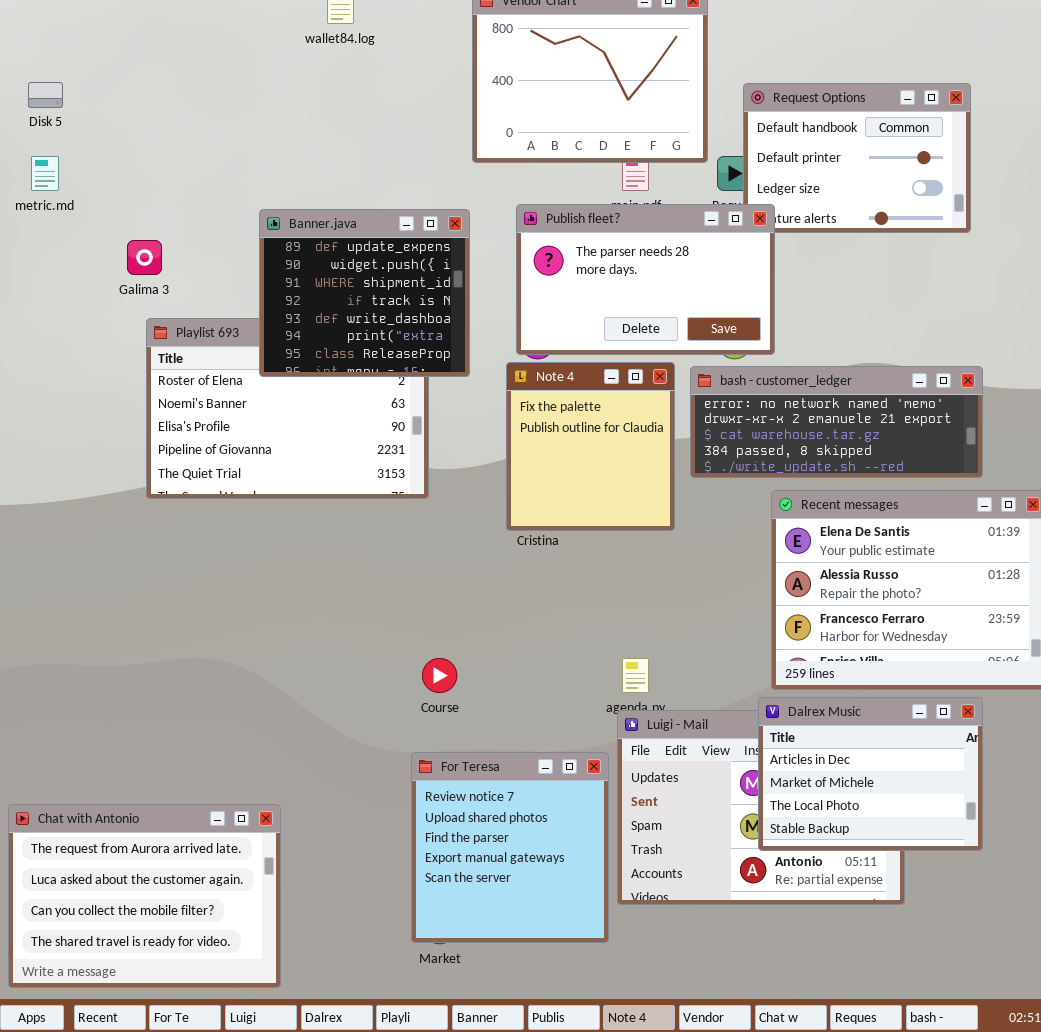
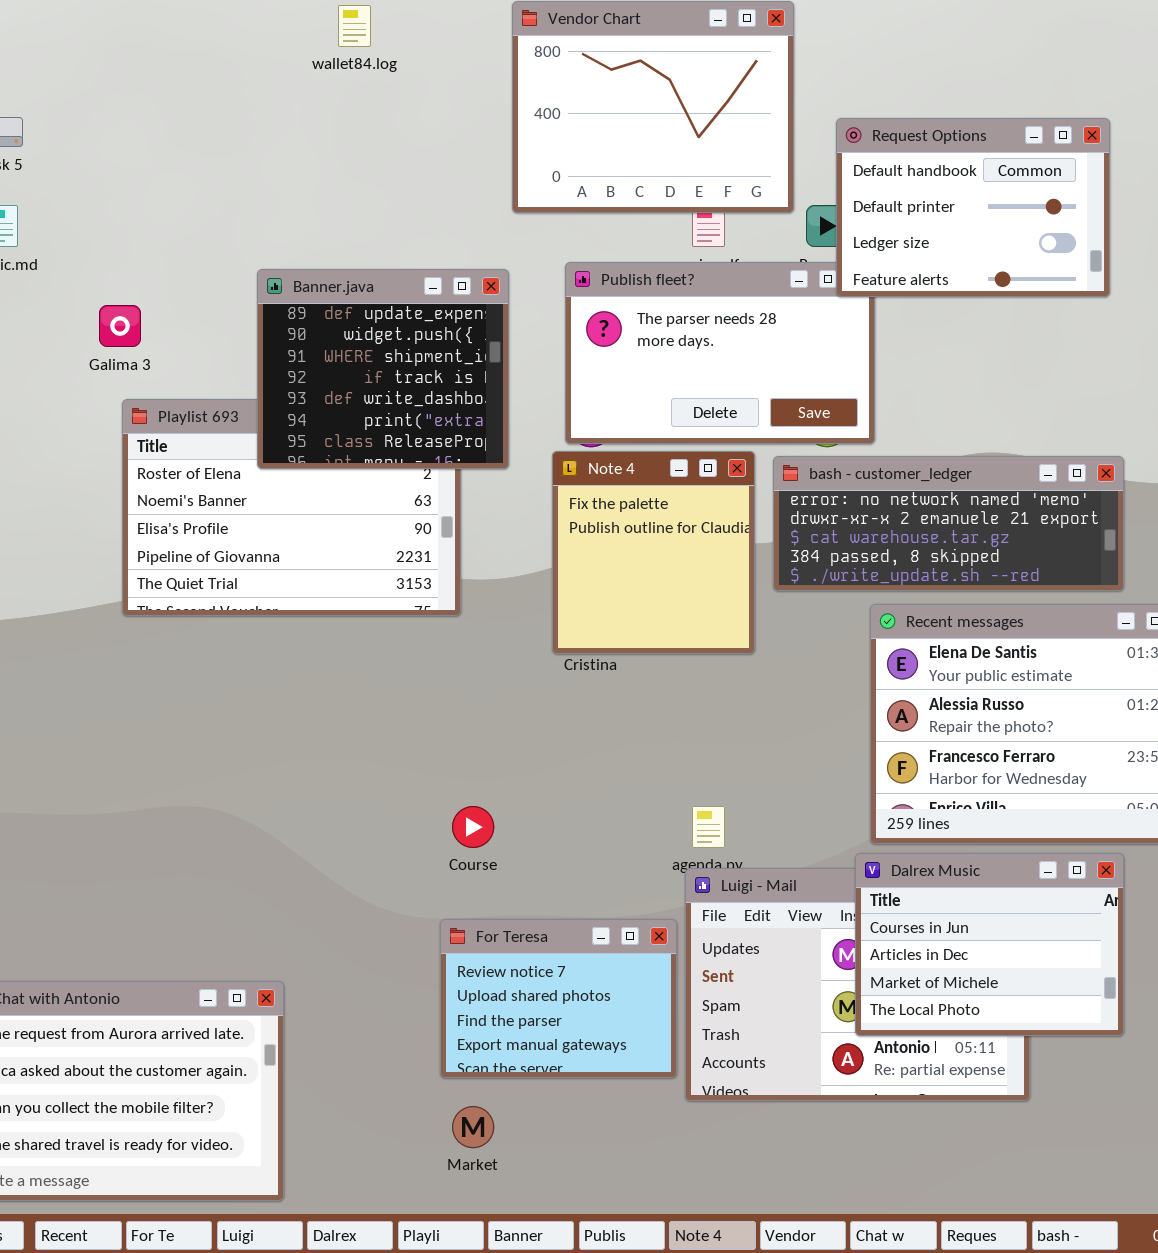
Request Options: [743,83,971,233] -> [836,118,1110,297], raised
Dalrex Music: [758,697,983,851] -> [855,853,1124,1036], scrolled up 1 row
For Teresa: [411,752,609,943] -> [440,919,677,1078], resized

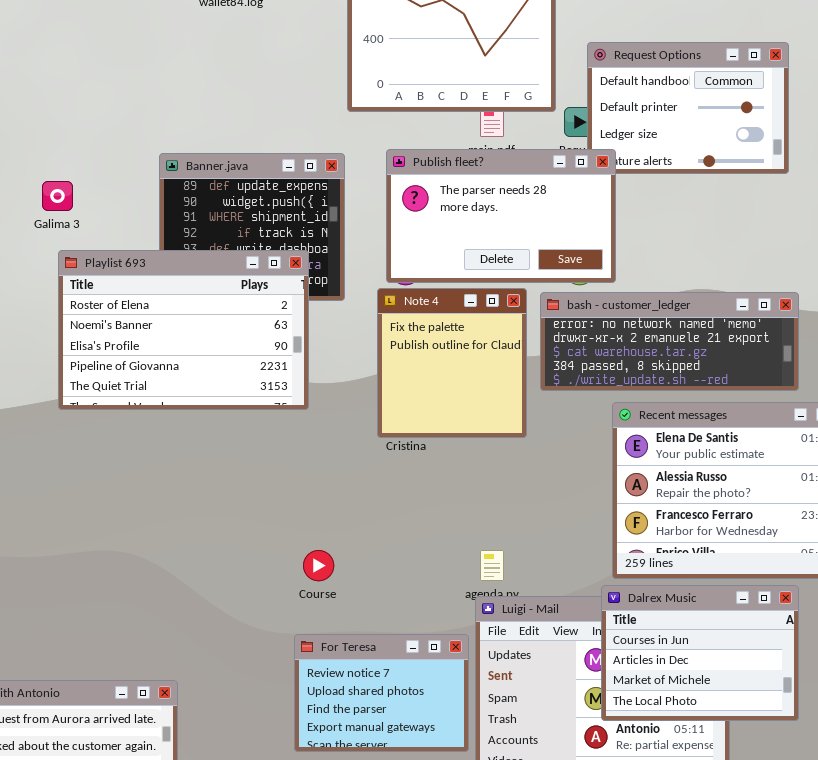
Publish fleet?: [565,262,875,444] -> [386,149,616,283], raised
Playlist 693: [122,399,461,616] -> [58,250,309,410], raised

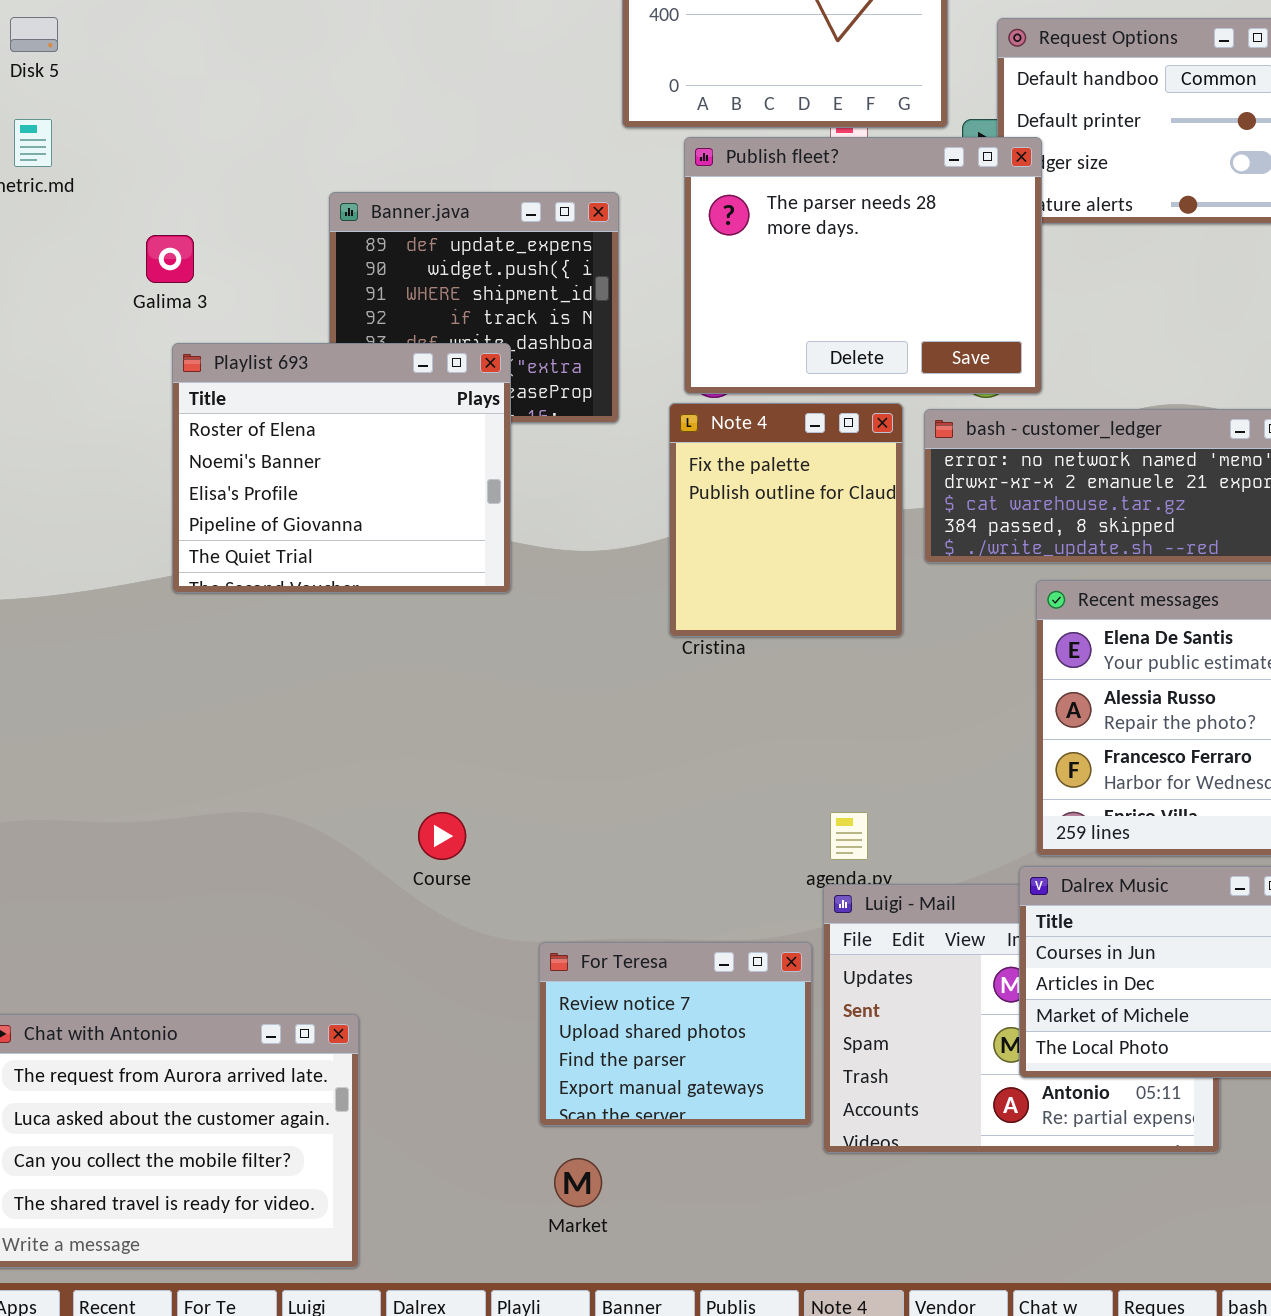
Publish fleet?: [386,149,616,283] -> [684,137,1042,394], resized
Playlist 693: [58,250,309,410] -> [172,343,511,593], resized
Course: [303,550,334,581] -> [418,812,466,860], moved

